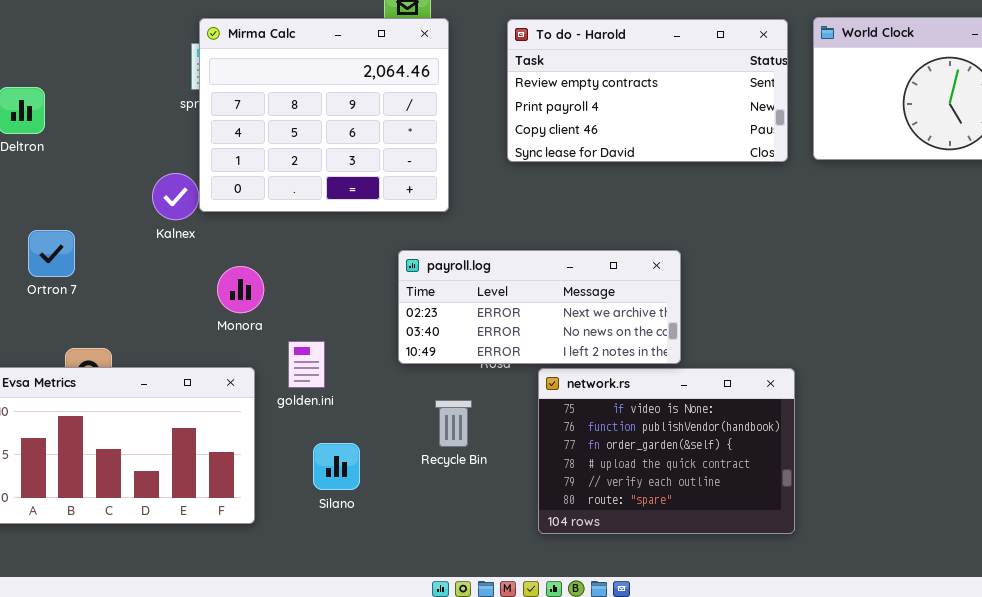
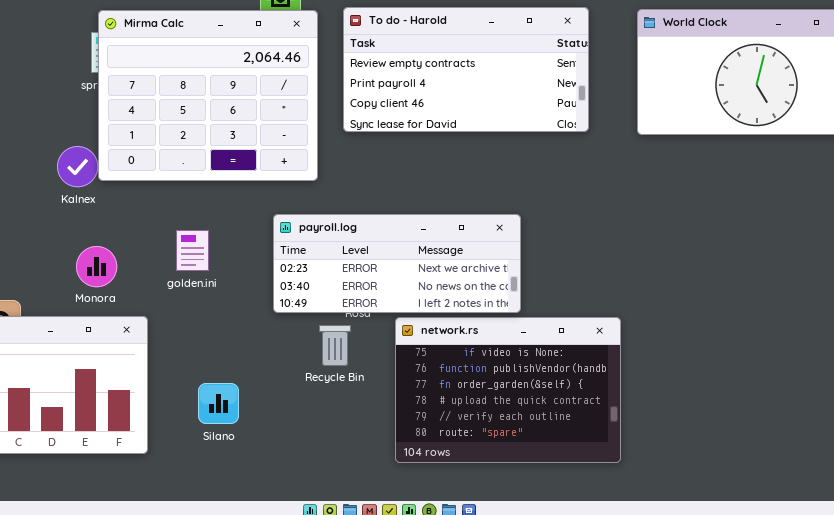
To do - Harold: [507,19,788,162] -> [343,7,589,132], moved
Monora: [217,266,264,313] -> [76,246,117,287], moved
golden.ini: [288,341,325,388] -> [176,230,209,271], moved
Recycle Bin: [435,400,472,447] -> [319,325,351,366], moved

